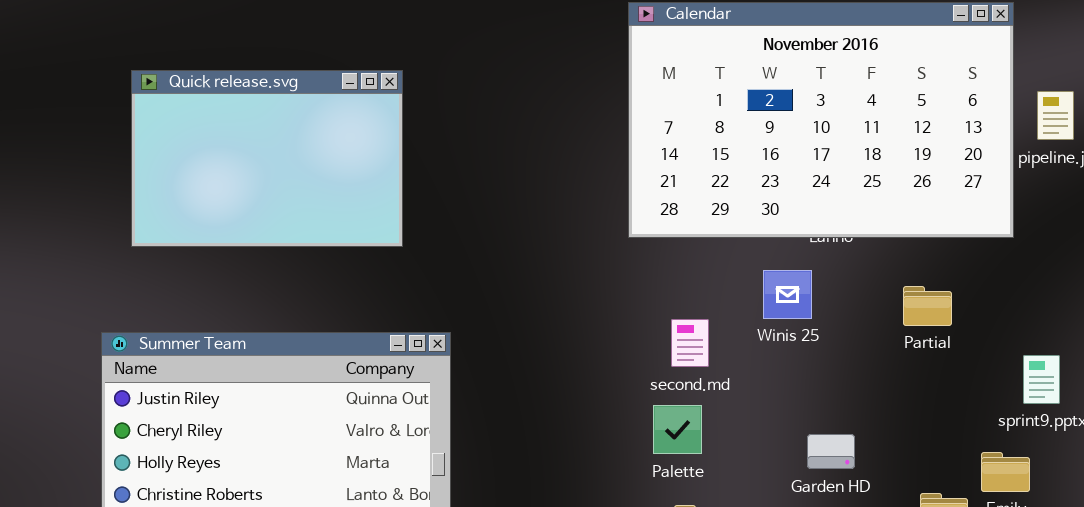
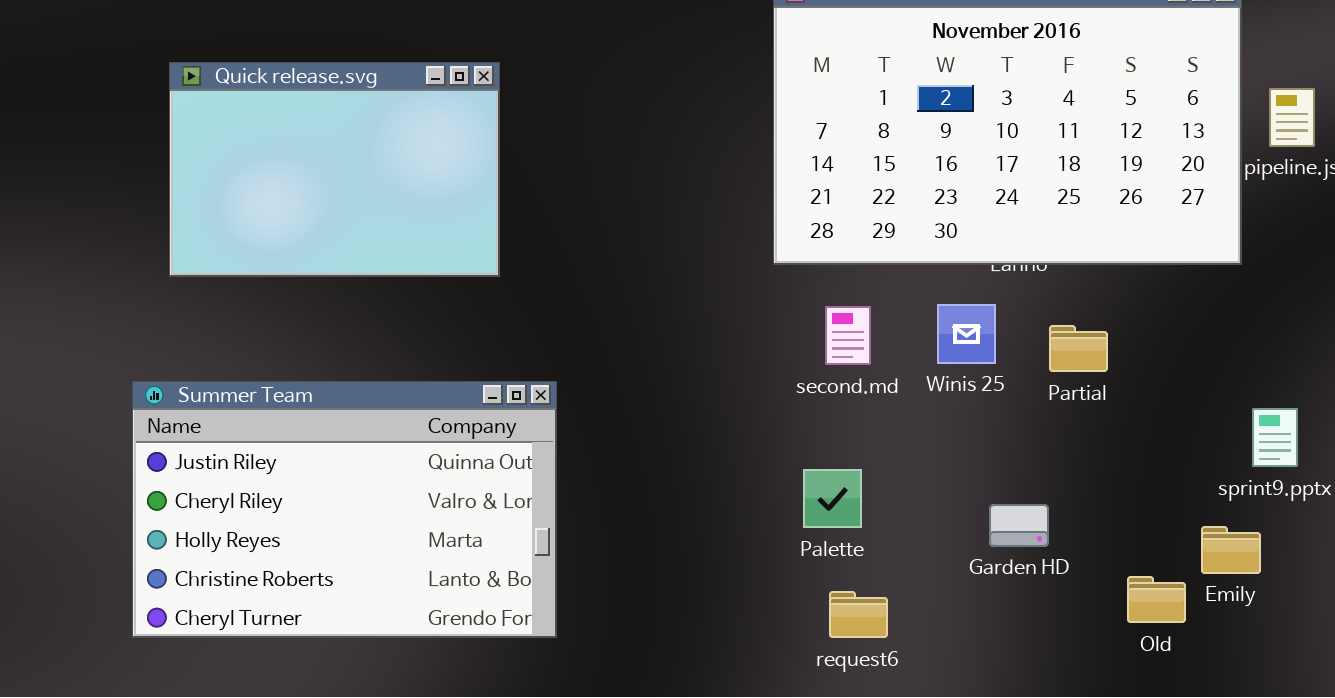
Partial: [903,286,952,326] -> [1049,325,1108,372], moved
second.md: [671,319,709,367] -> [825,306,871,365], moved

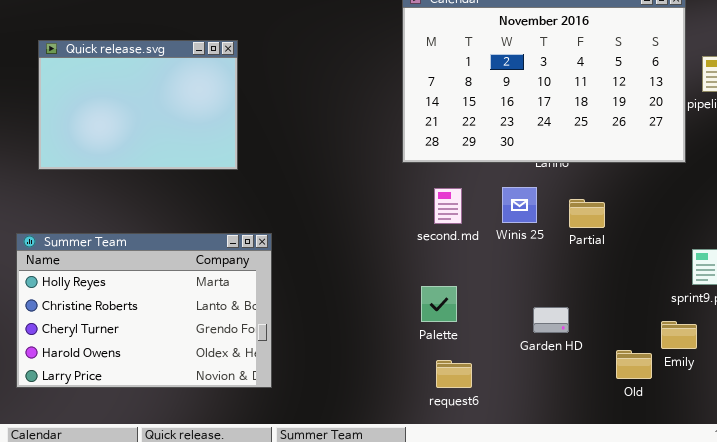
Summer Team: [132,381,557,638] -> [16,233,272,388], scrolled down 2 rows

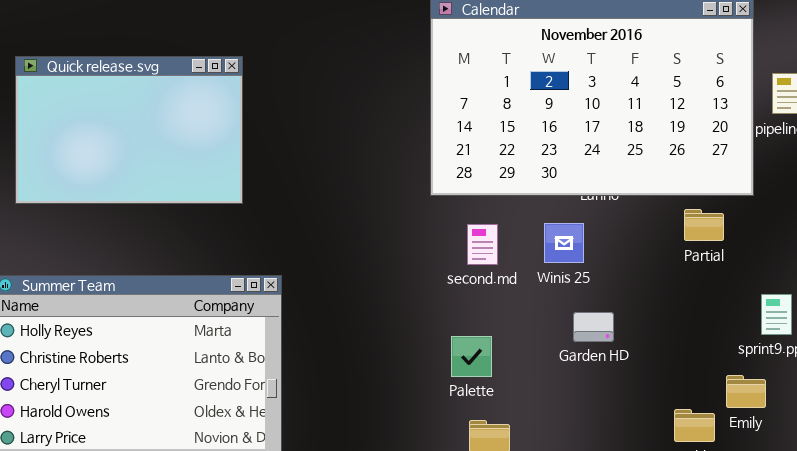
Partial: [569,199,605,228] -> [684,209,724,241], moved
Garden HD: [533,307,569,333] -> [573,312,614,342], moved

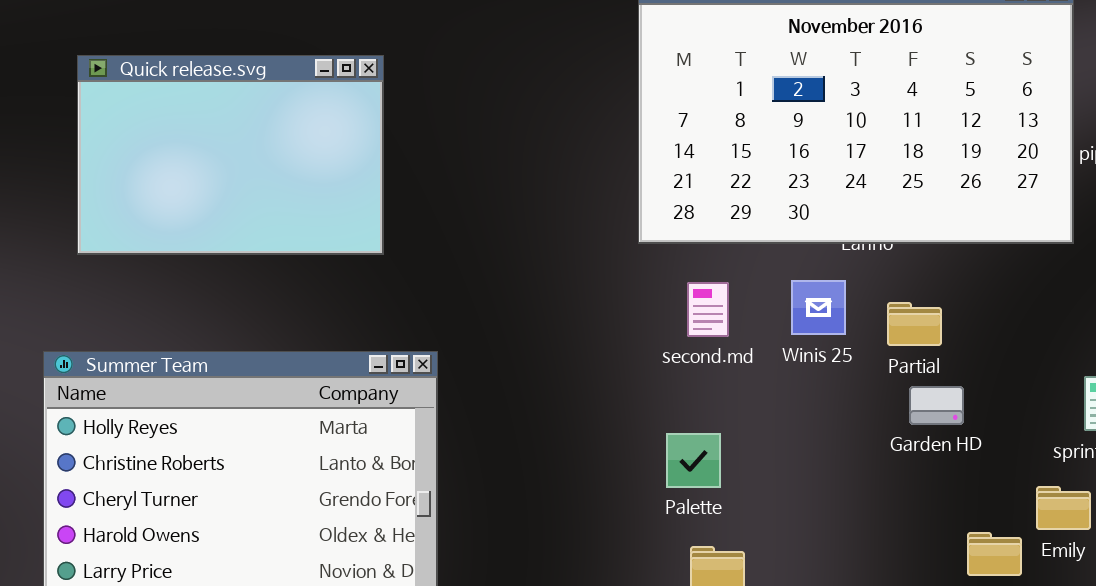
Partial: [684,209,724,241] -> [887,302,942,346], moved
Garden HD: [573,312,614,342] -> [909,386,964,425], moved

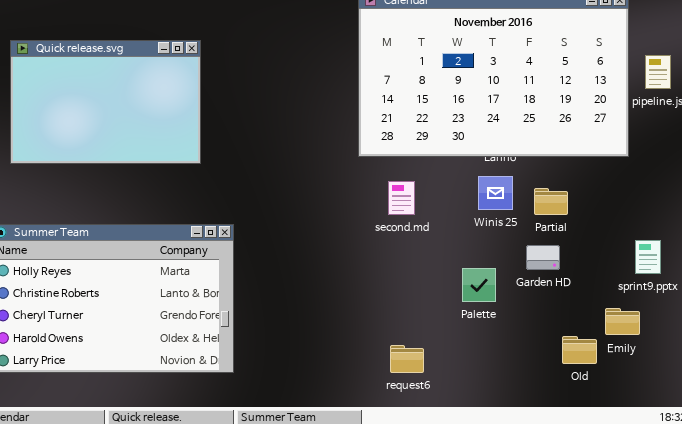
Winis 25: [791,280,846,335] -> [478,176,513,210], moved
Partial: [887,302,942,346] -> [534,188,568,215], moved
Palette: [666,433,721,488] -> [462,268,496,302], moved

